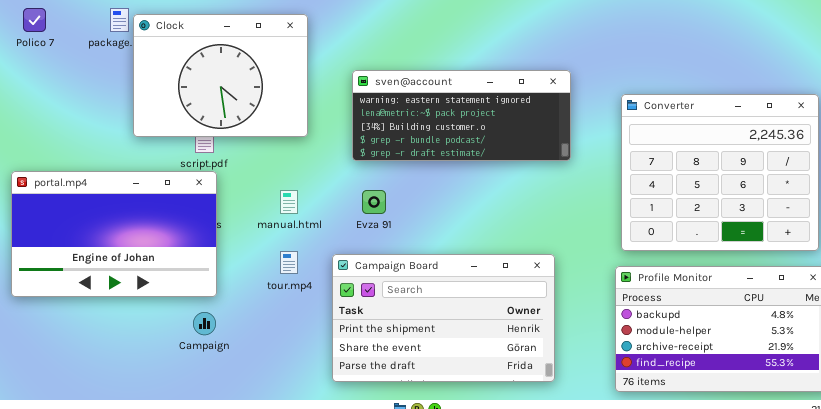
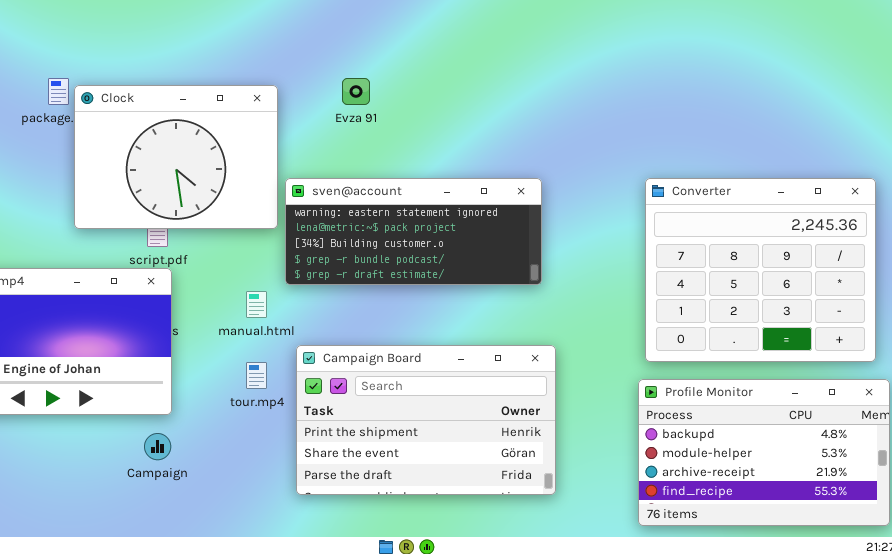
sven@account: [352,70,571,161] -> [285,178,542,285], moved
Evza 91: [362,190,386,214] -> [342,78,370,105], moved
Campaign Board: [332,254,555,382] -> [296,345,556,495], moved

